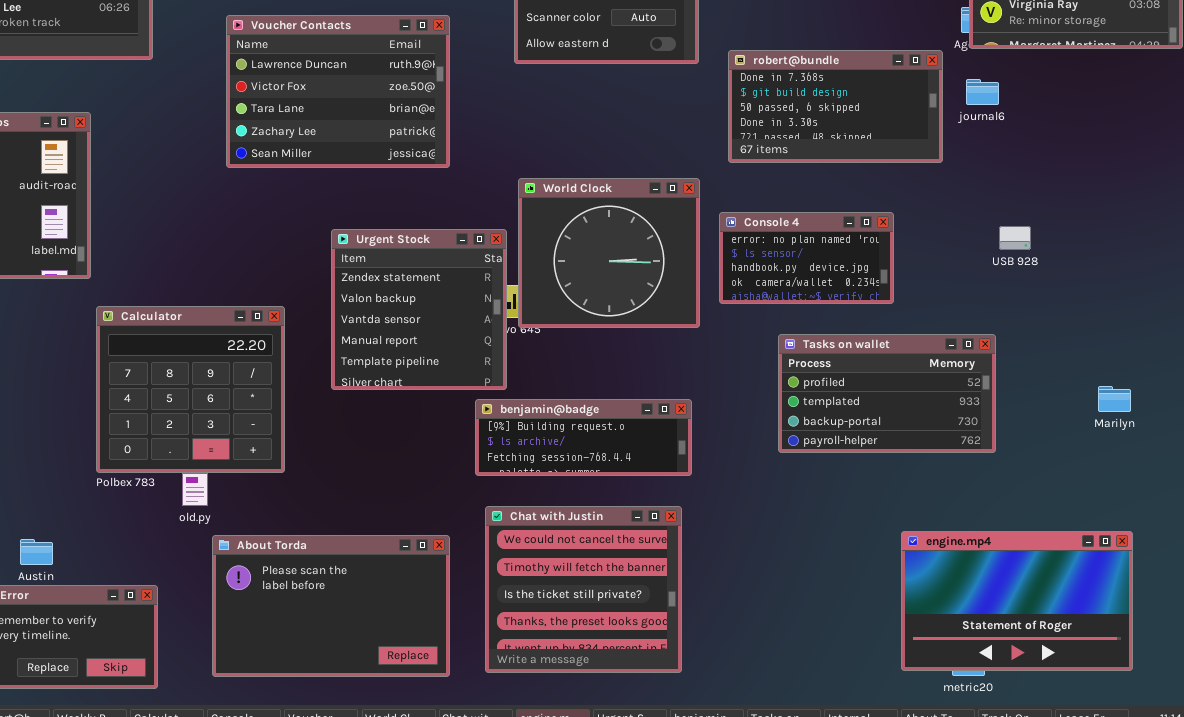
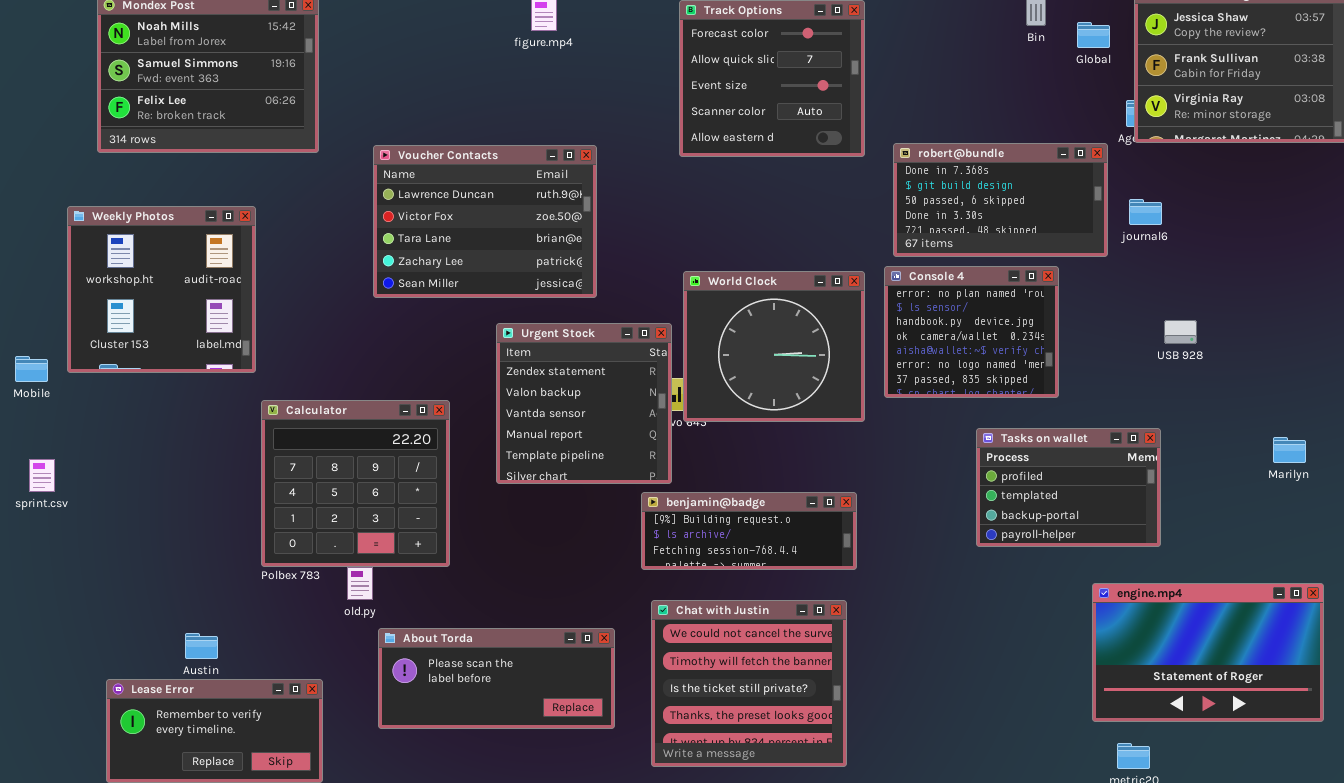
Voucher Contacts: [226,15,450,168] -> [373,145,597,298], moved
journal6: [966,79,999,105] -> [1129,199,1162,225], moved
Console 4: [719,212,894,304] -> [884,266,1059,398], resized
Tasks on wallet: [778,334,996,453] -> [976,428,1161,547], resized
Marilyn: [1098,386,1131,412] -> [1273,437,1306,463], moved
engine.mp4: [901,531,1133,671] -> [1092,583,1324,722], moved
About Torda: [212,535,450,677] -> [378,628,615,729], resized

